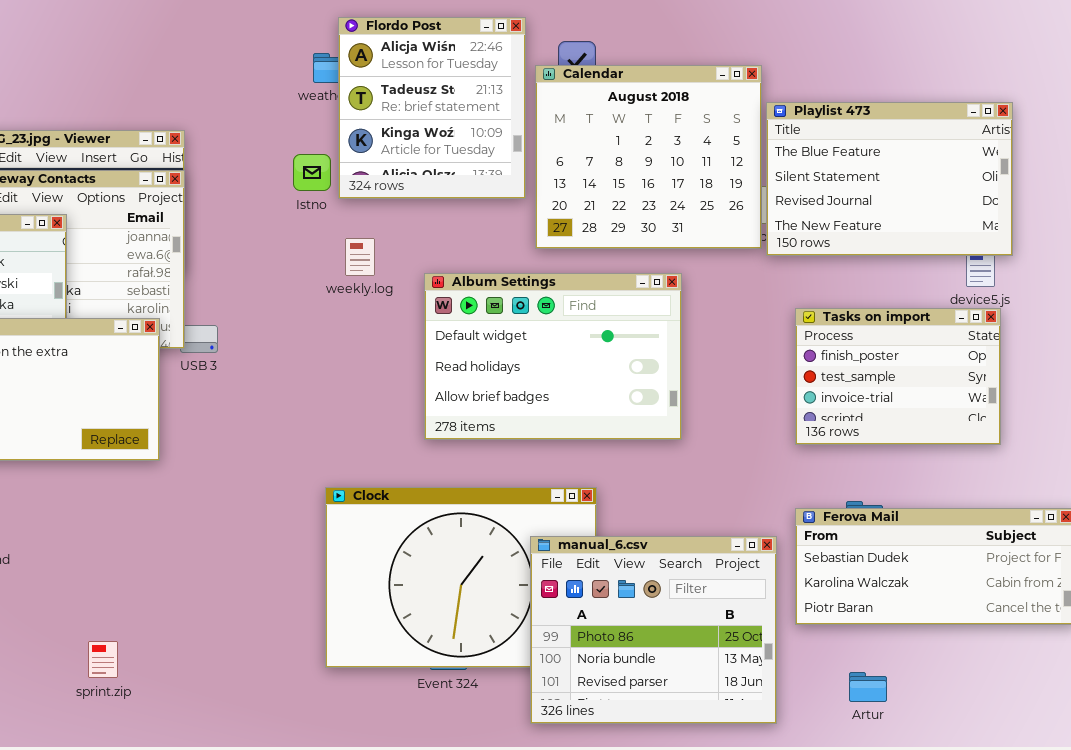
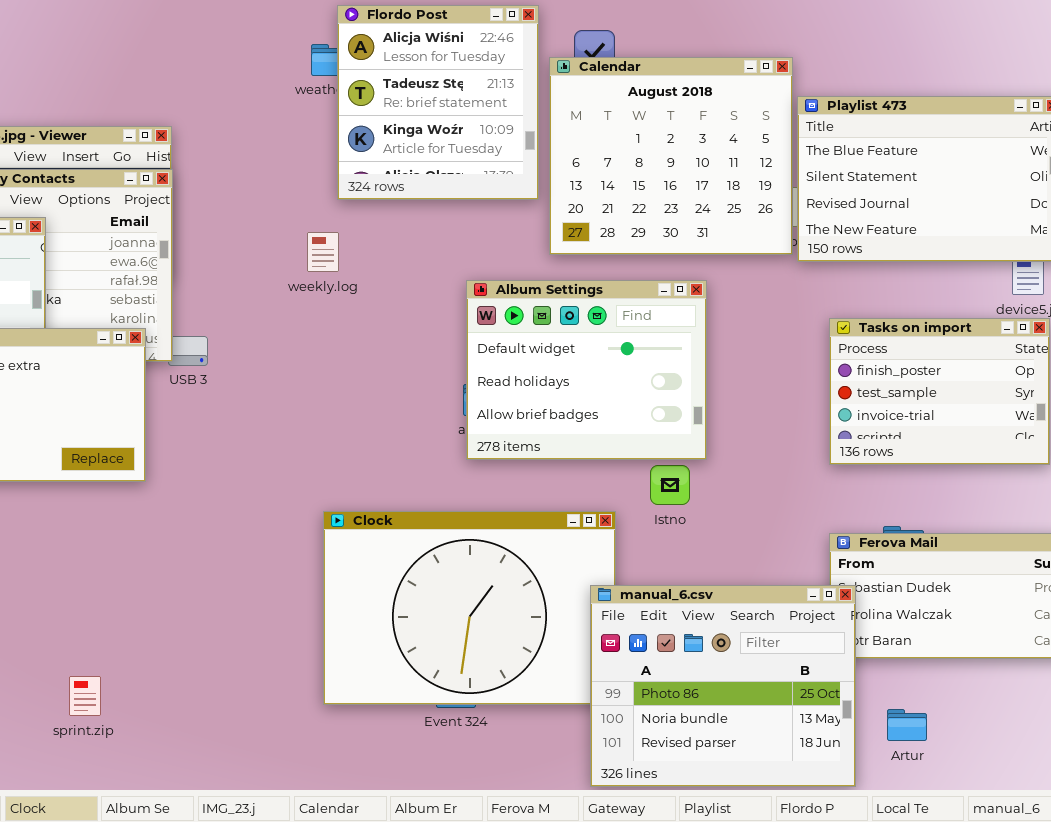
Istno: [293,154,331,191] -> [650,465,690,505], moved
weekly.log: [345,238,375,276] -> [307,232,339,272], moved
Album Settings: [424,273,682,440] -> [466,280,707,460], resized
manual_6.csv: [530,536,777,724] -> [590,585,856,787], moved

